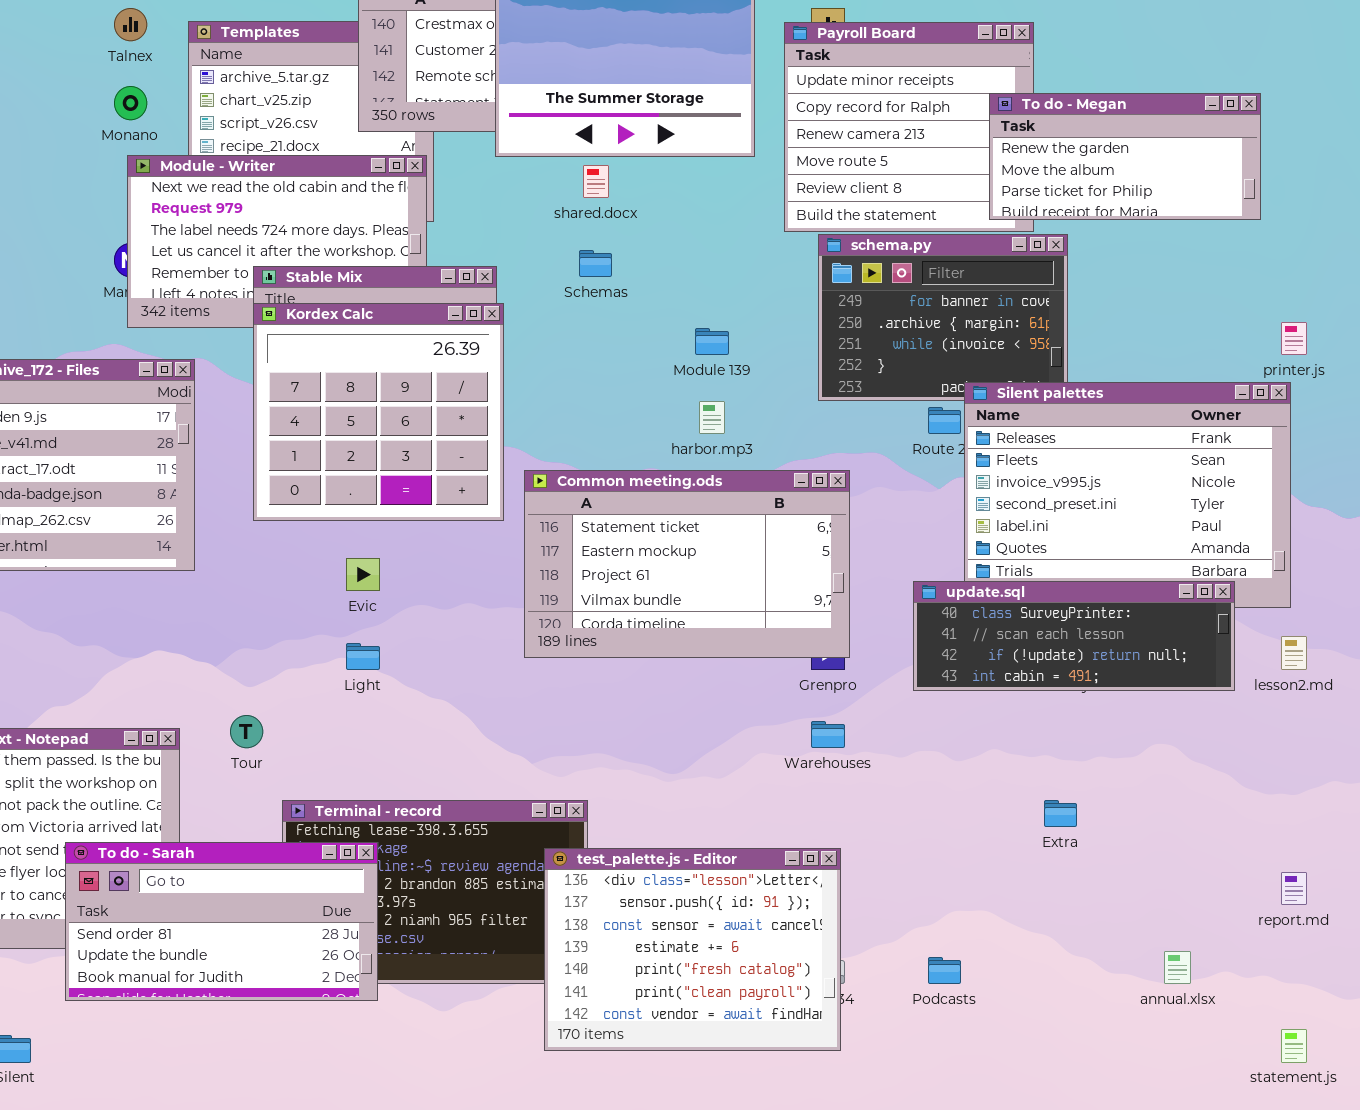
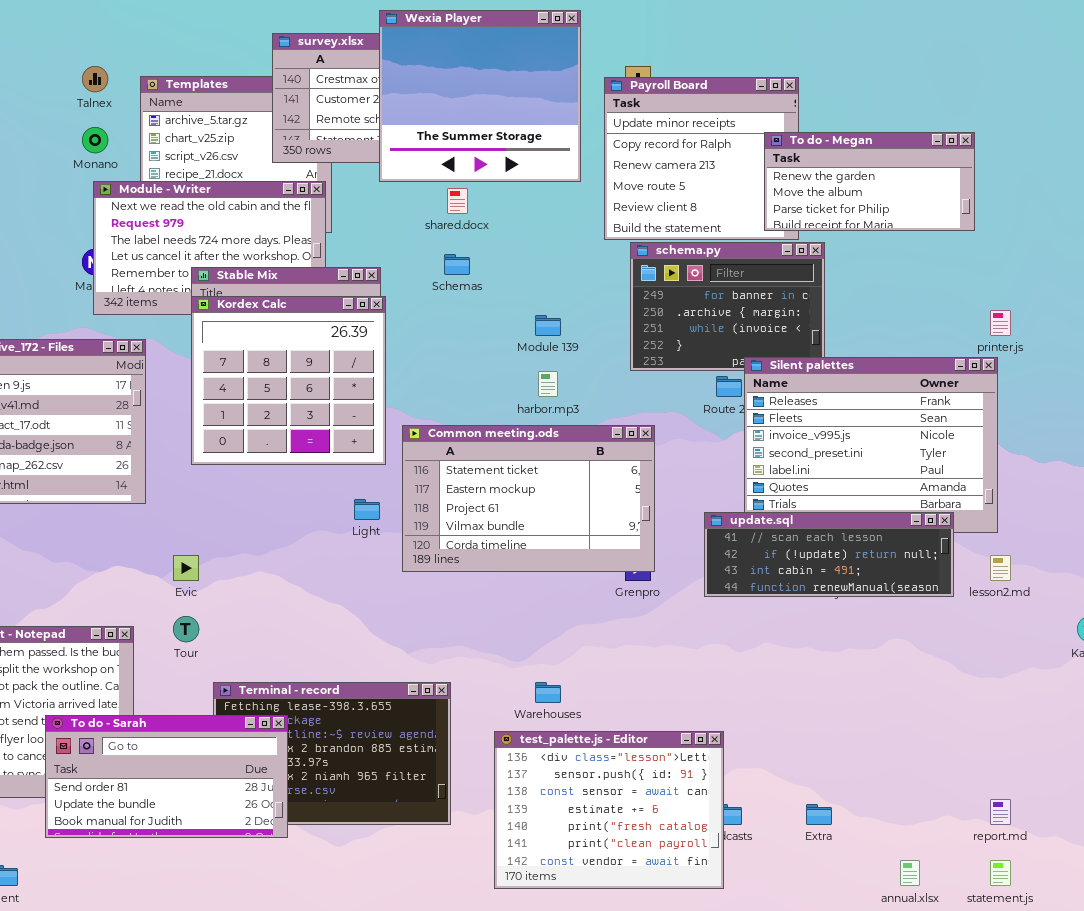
Evic: [346,558,380,591] -> [173,555,199,581], moved
update.sql: [913,581,1235,691] -> [704,512,954,597], scrolled down 1 row
Light: [346,643,380,670] -> [354,499,380,520], moved
Warehouses: [811,721,845,748] -> [535,682,561,703], moved
Extra: [1044,800,1077,827] -> [806,804,832,825], moved
test_palette.js - Editor: [544,848,841,1051] -> [494,731,724,889], moved
report.md: [1281,872,1307,905] -> [990,799,1011,825], moved
annual.xlsx: [1164,951,1191,984] -> [900,860,920,886], moved

